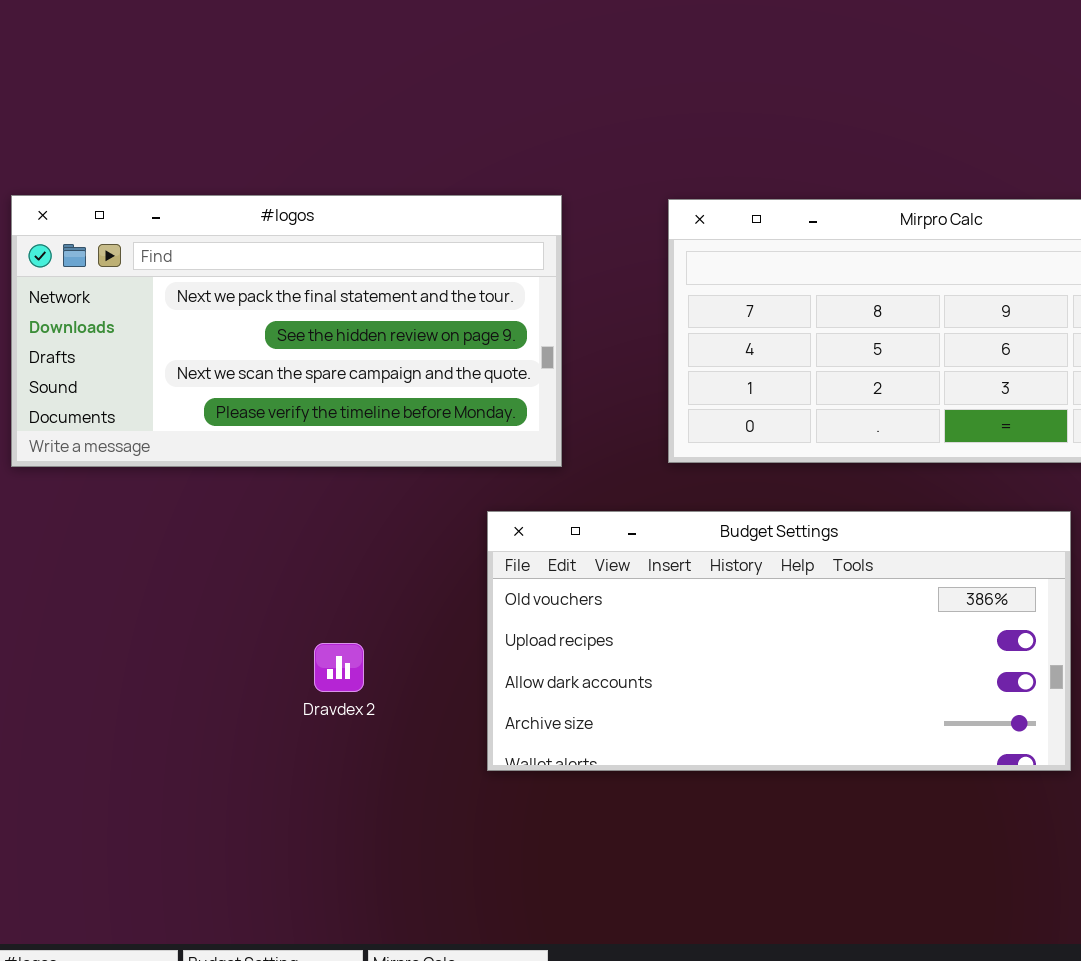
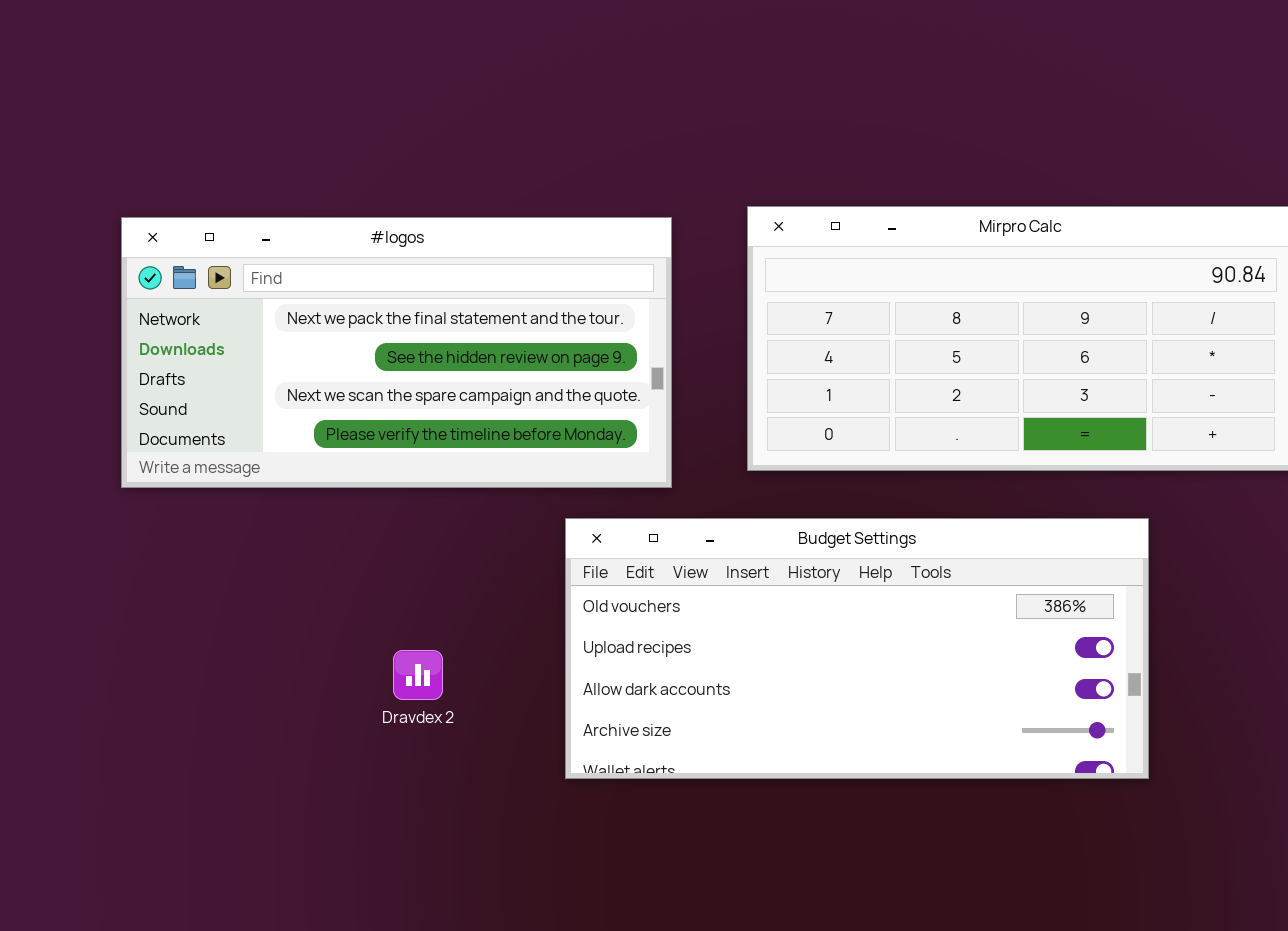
#logos: [11,195,562,467] -> [121,217,672,488], moved

